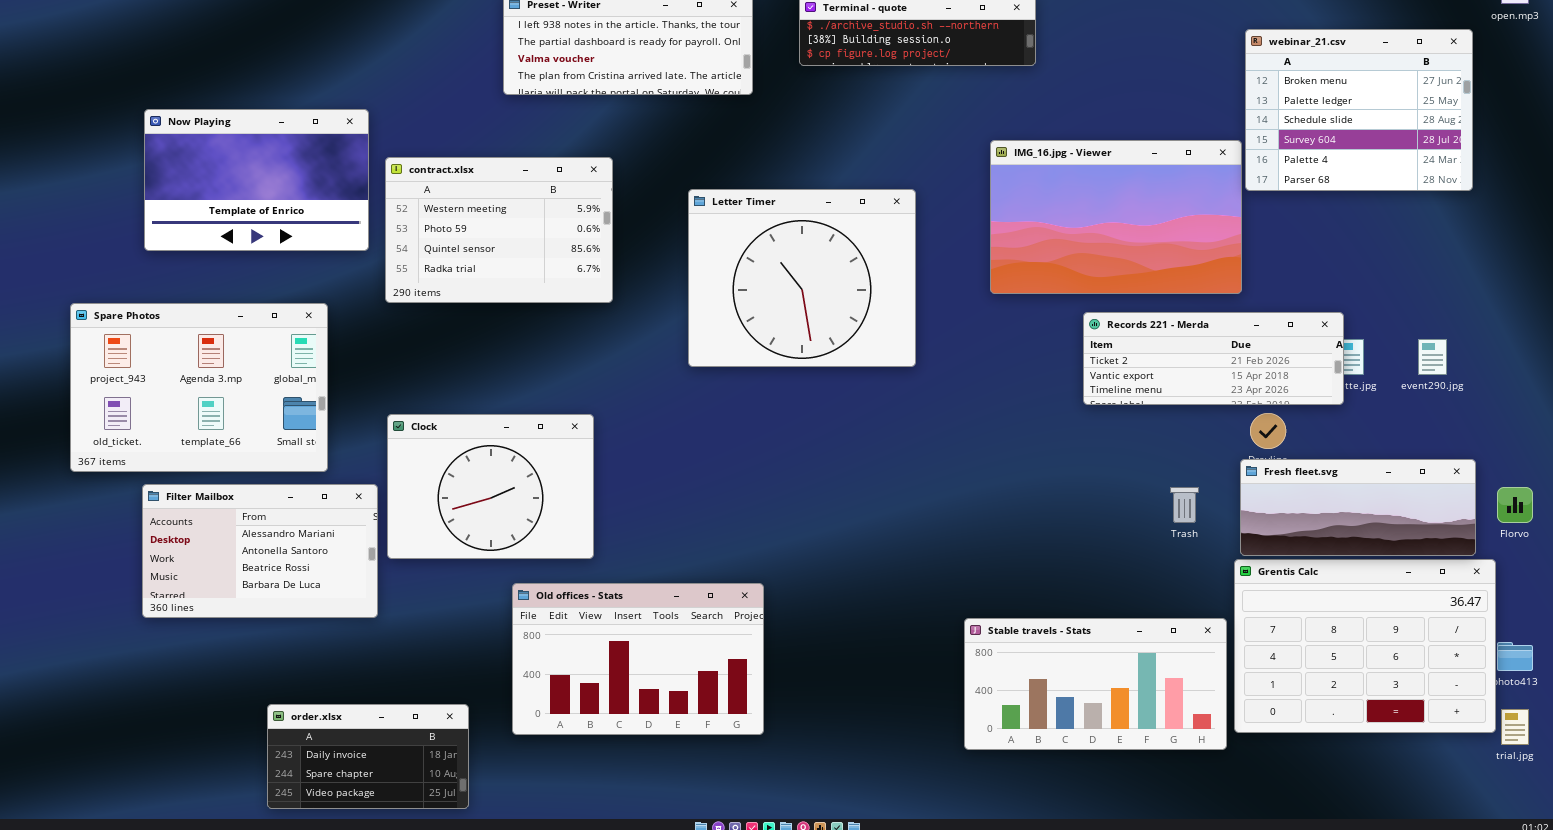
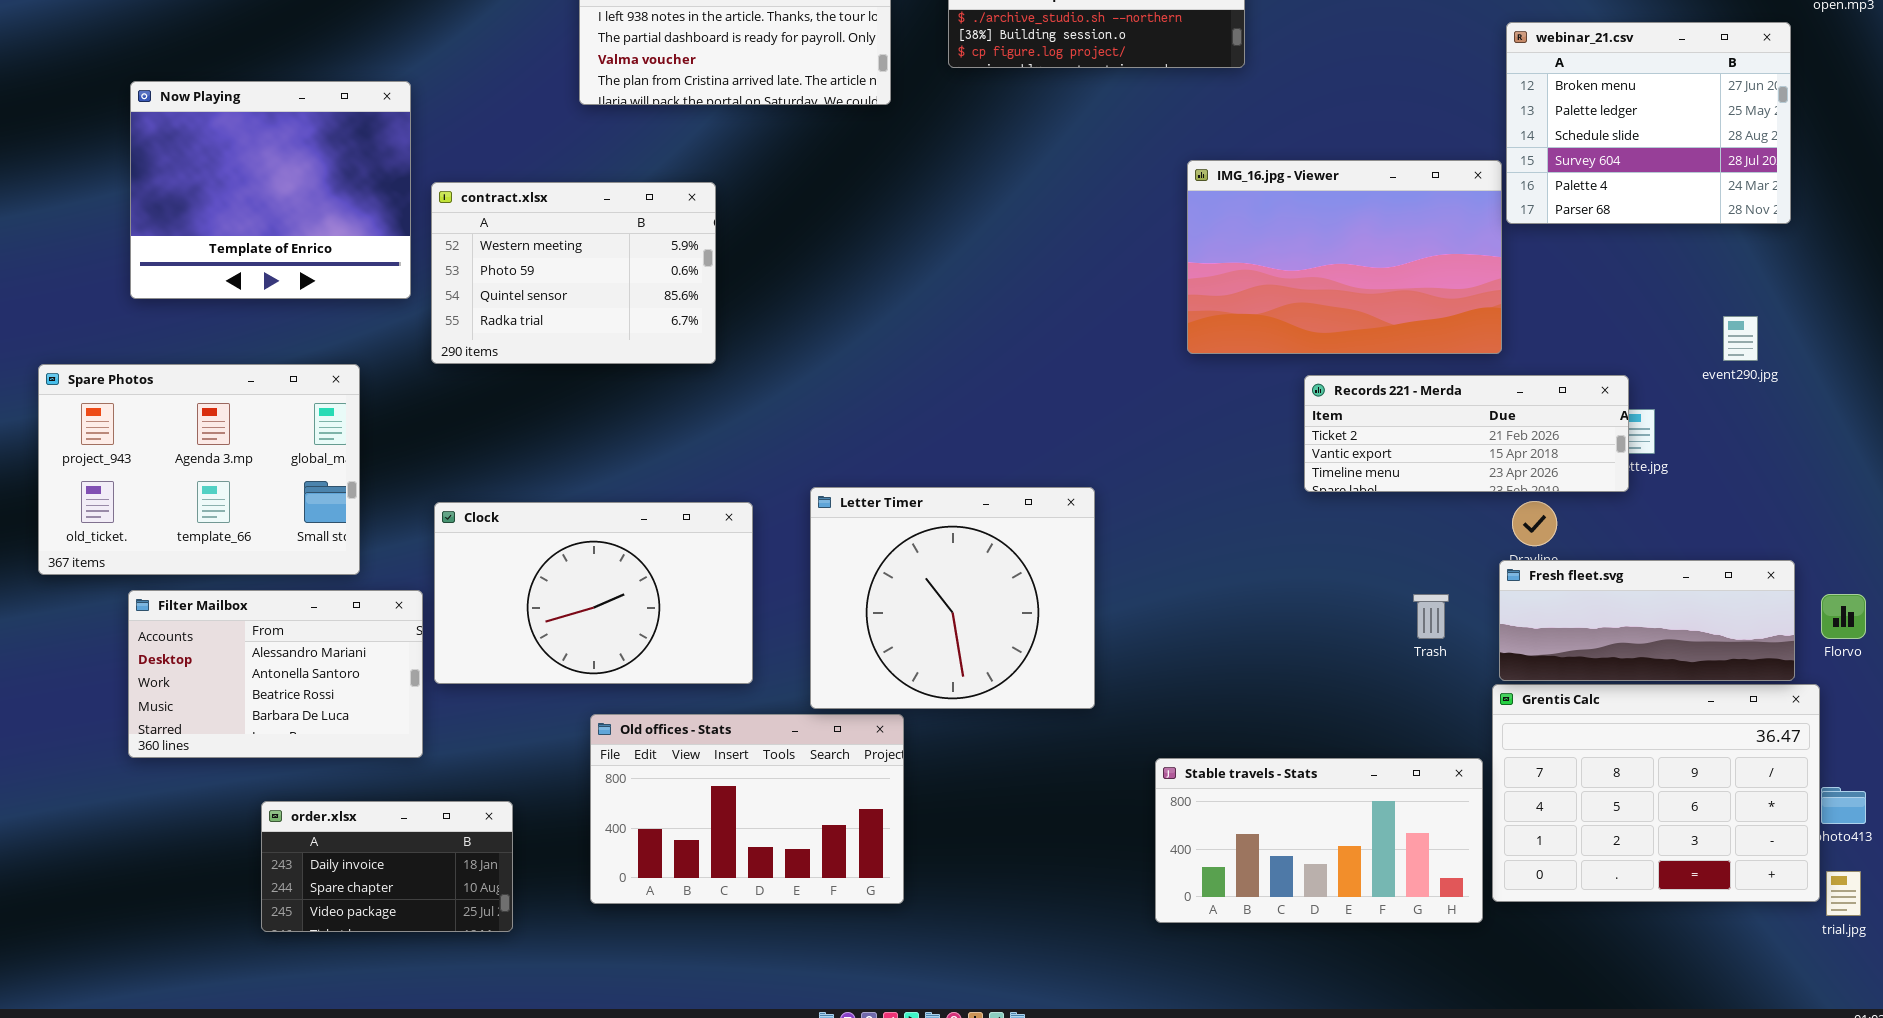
Now Playing: [144,109,369,251] -> [130,81,411,299], resized
Letter Timer: [688,189,916,367] -> [810,487,1095,709], moved
event290.jpg: [1418,339,1447,375] -> [1723,316,1758,361], moved
Clock: [387,414,594,559] -> [434,502,753,684], resized
order.xlsx: [267,704,469,809] -> [261,801,513,932], moved

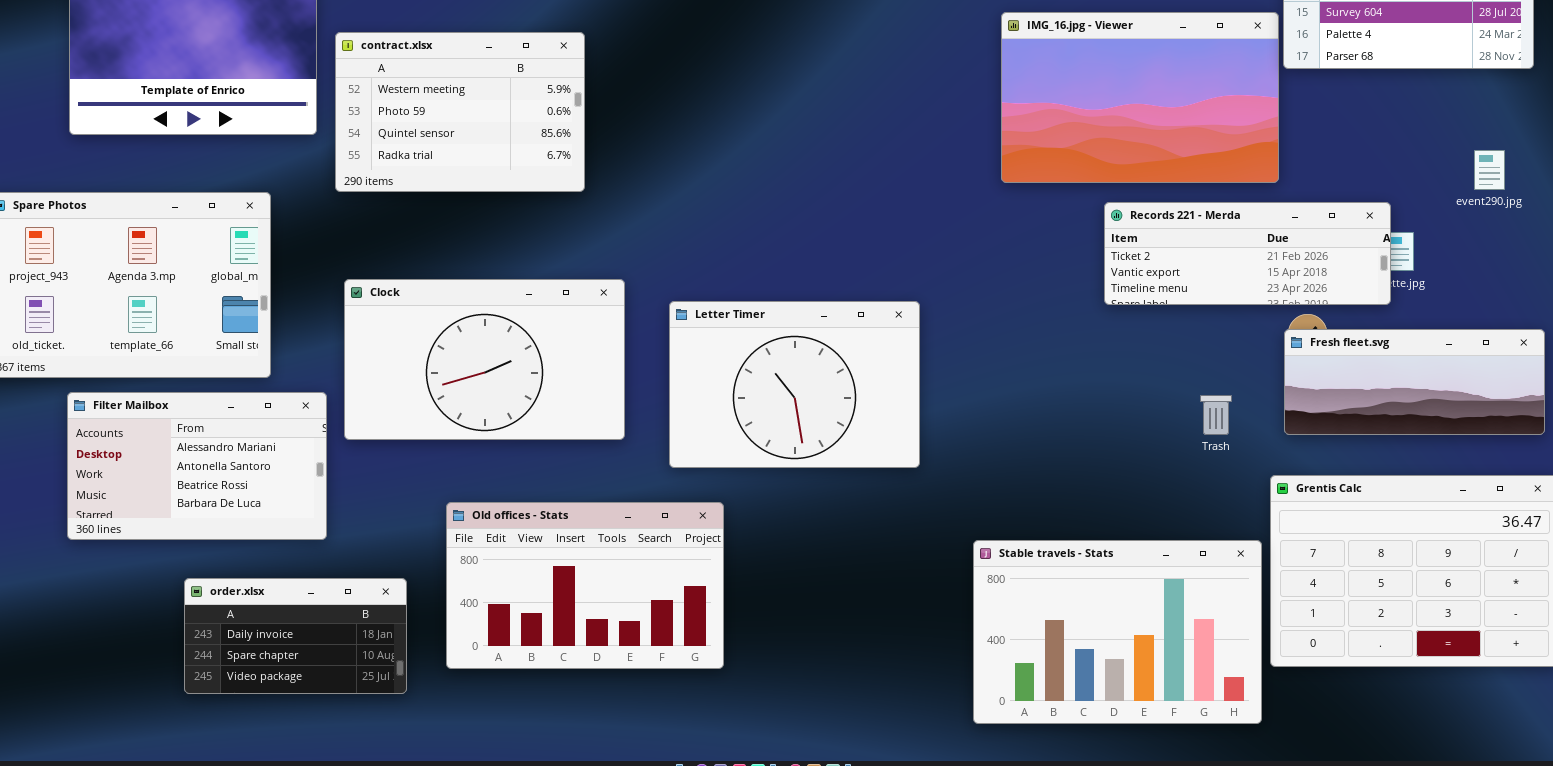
Letter Timer: [810,487,1095,709] -> [669,301,920,468], resized
Clock: [434,502,753,684] -> [344,279,625,440], moved
Fresh fleet.svg: [1499,560,1795,681] -> [1284,329,1545,435], moved
Old offices - Stats: [590,714,904,904] -> [446,502,724,669], moved
Stable travels - Stats: [1155,758,1483,923] -> [973,540,1262,724], resized

